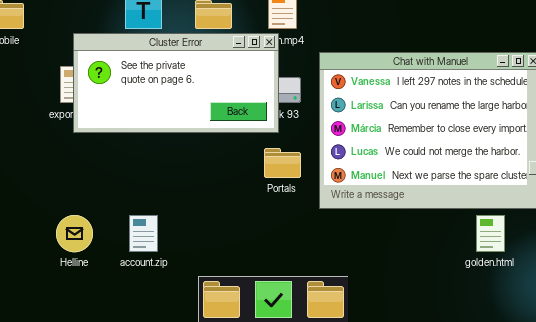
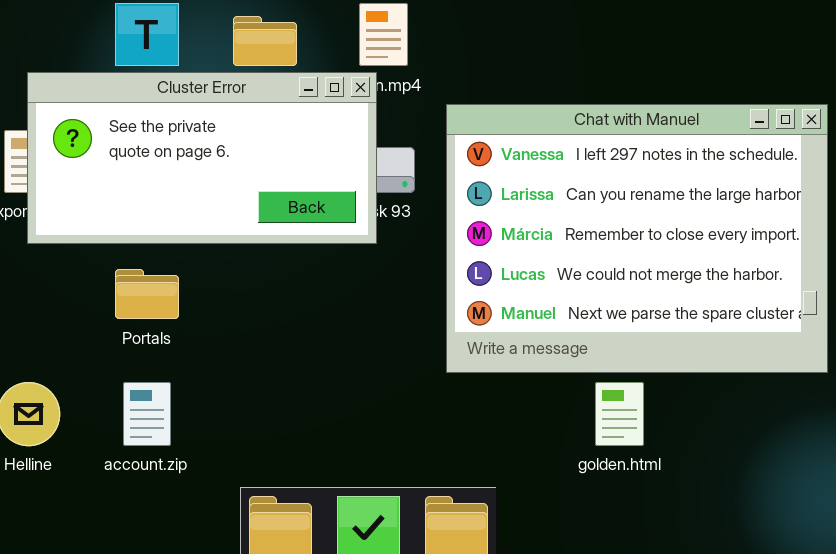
Portals: [264,148,301,178] -> [115,269,179,319], moved
golden.html: [476,215,505,252] -> [595,382,644,446], moved

